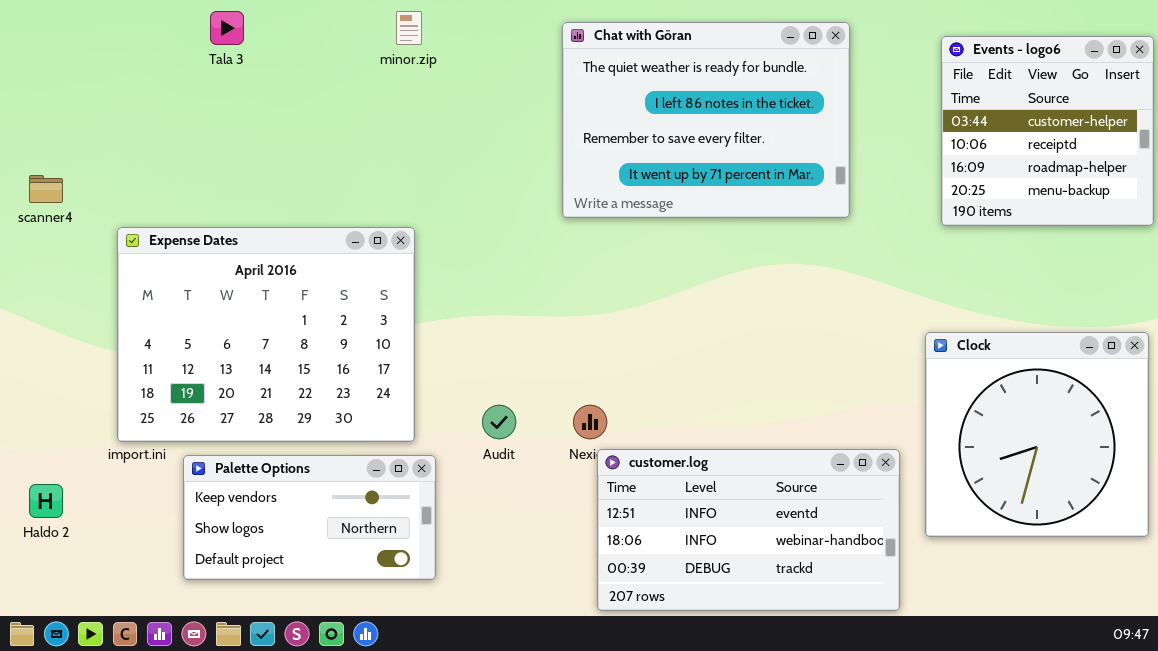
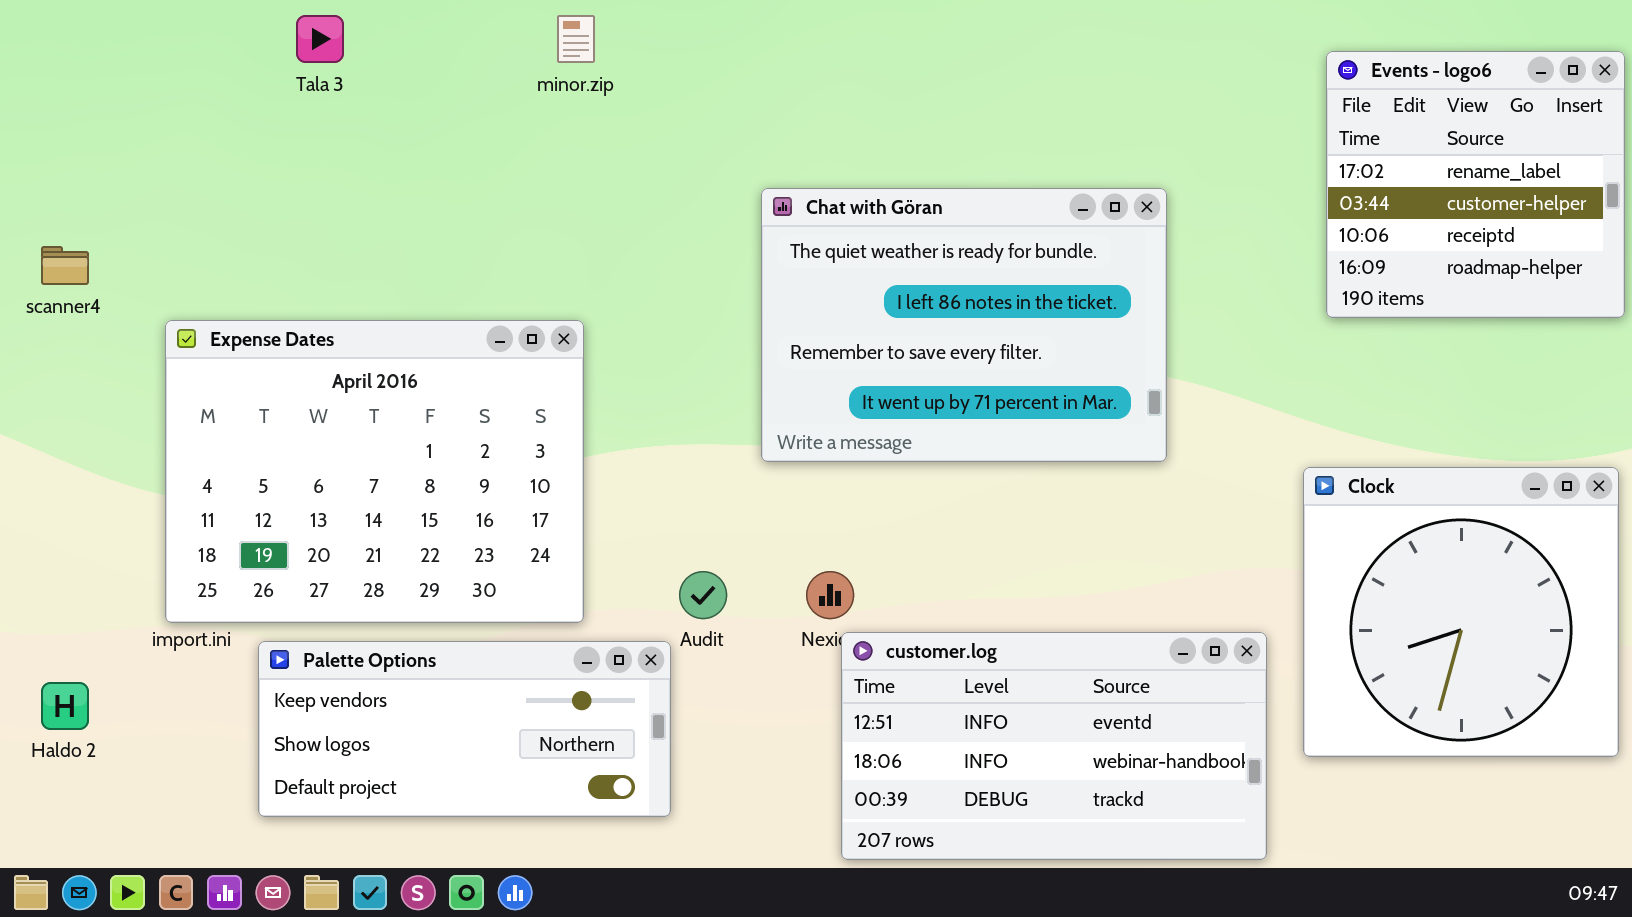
Chat with Göran: [562,22,850,218] -> [761,188,1167,462], moved
Events - logo6: [941,36,1154,226] -> [1326,51,1625,318], scrolled up 1 row
Palette Options: [183,455,436,580] -> [258,641,671,817], resized

